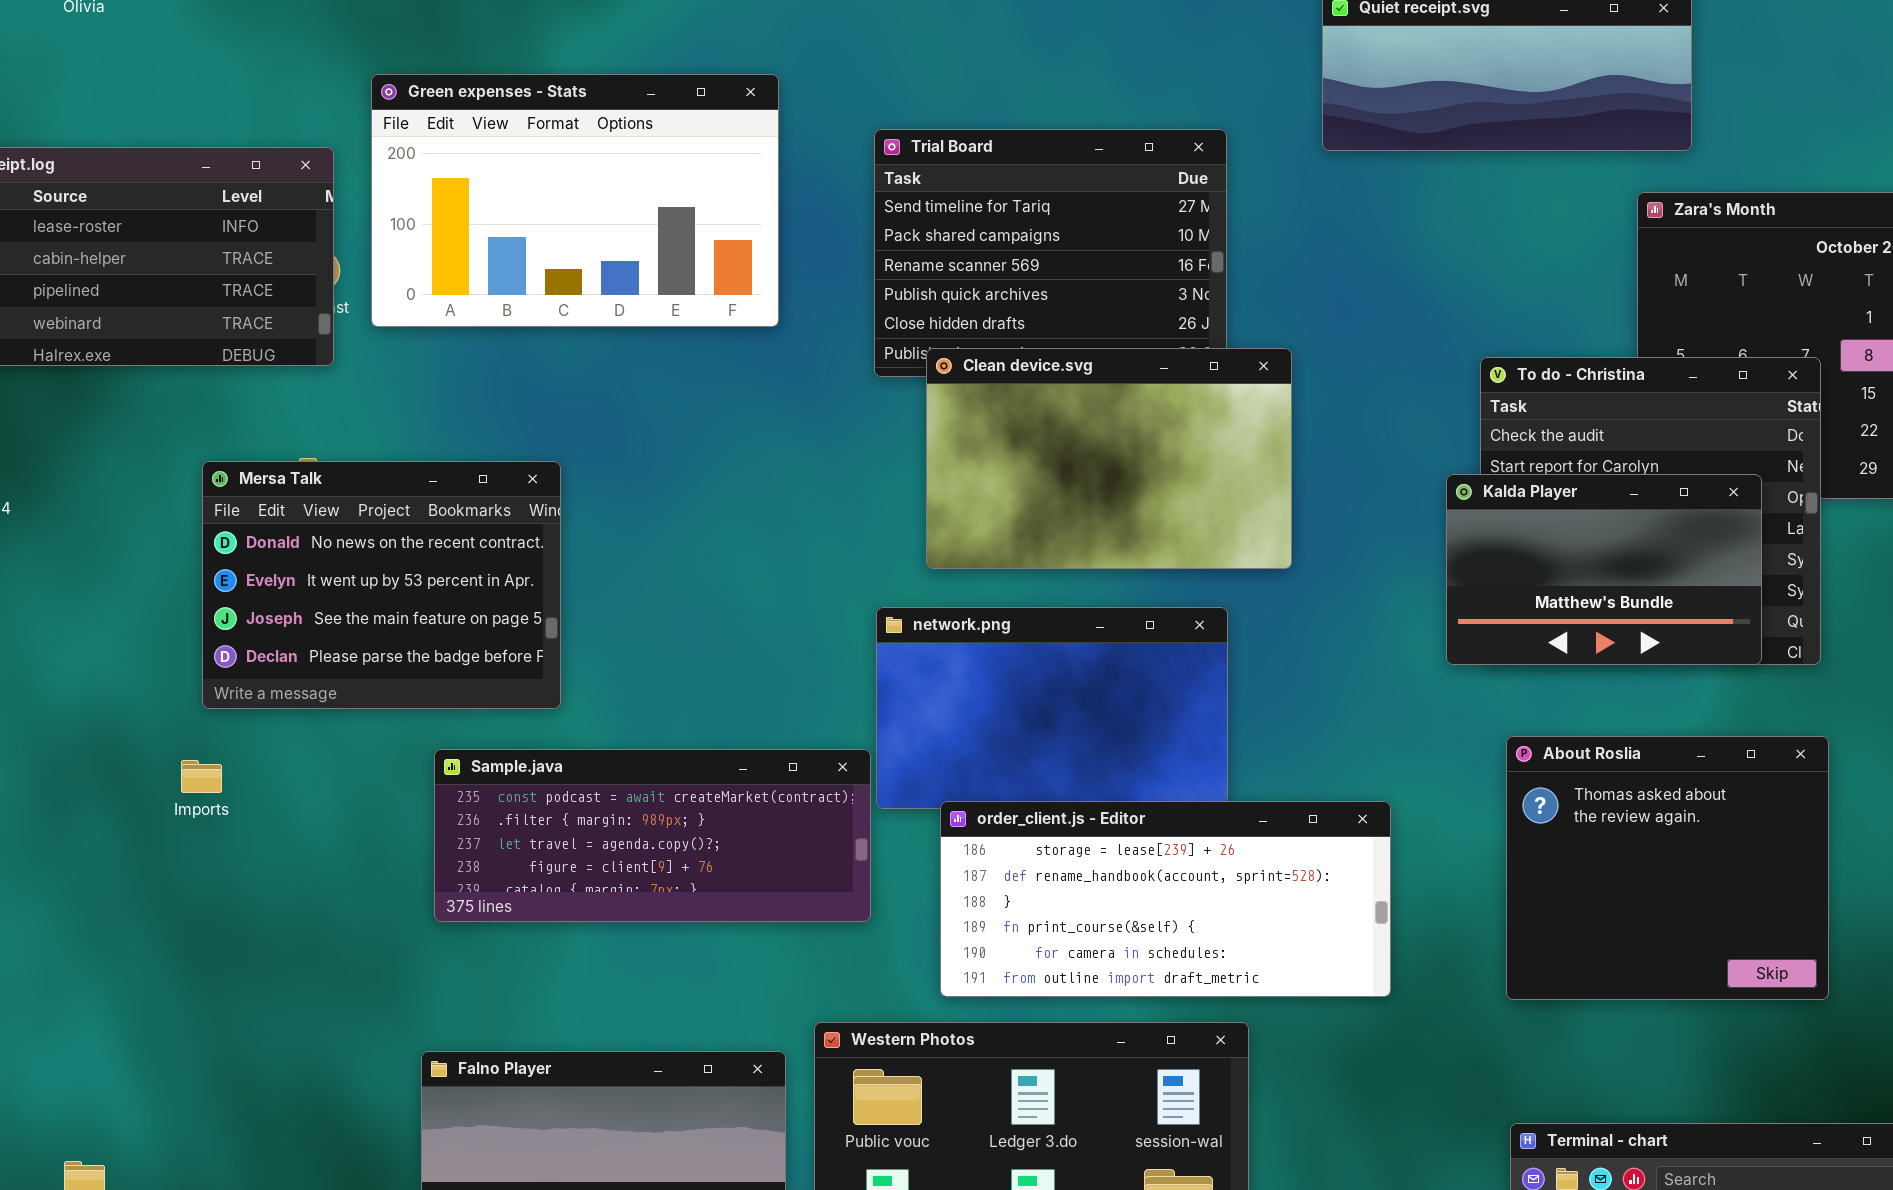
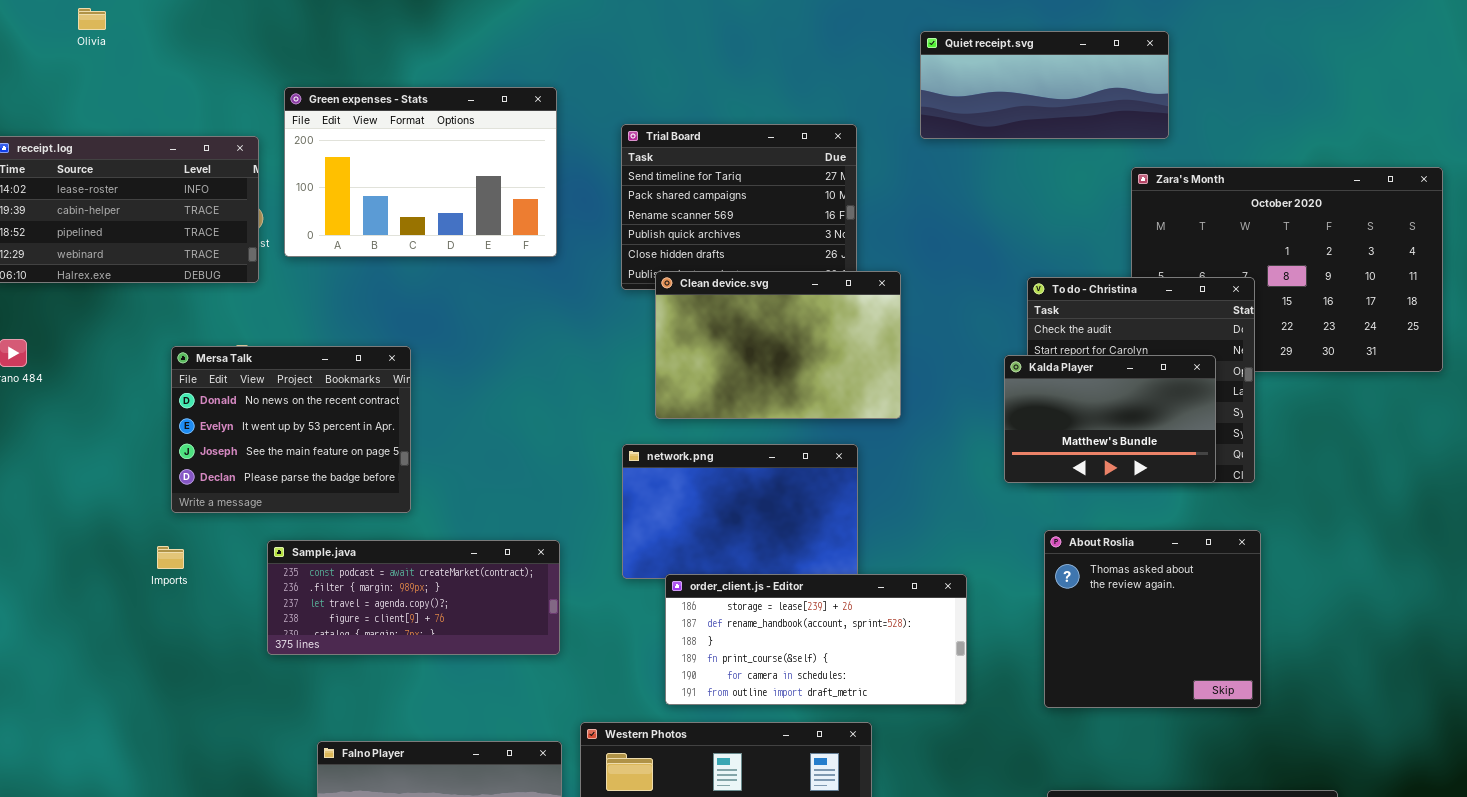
Sample.java: [434,749,871,922] -> [267,540,560,655], moved

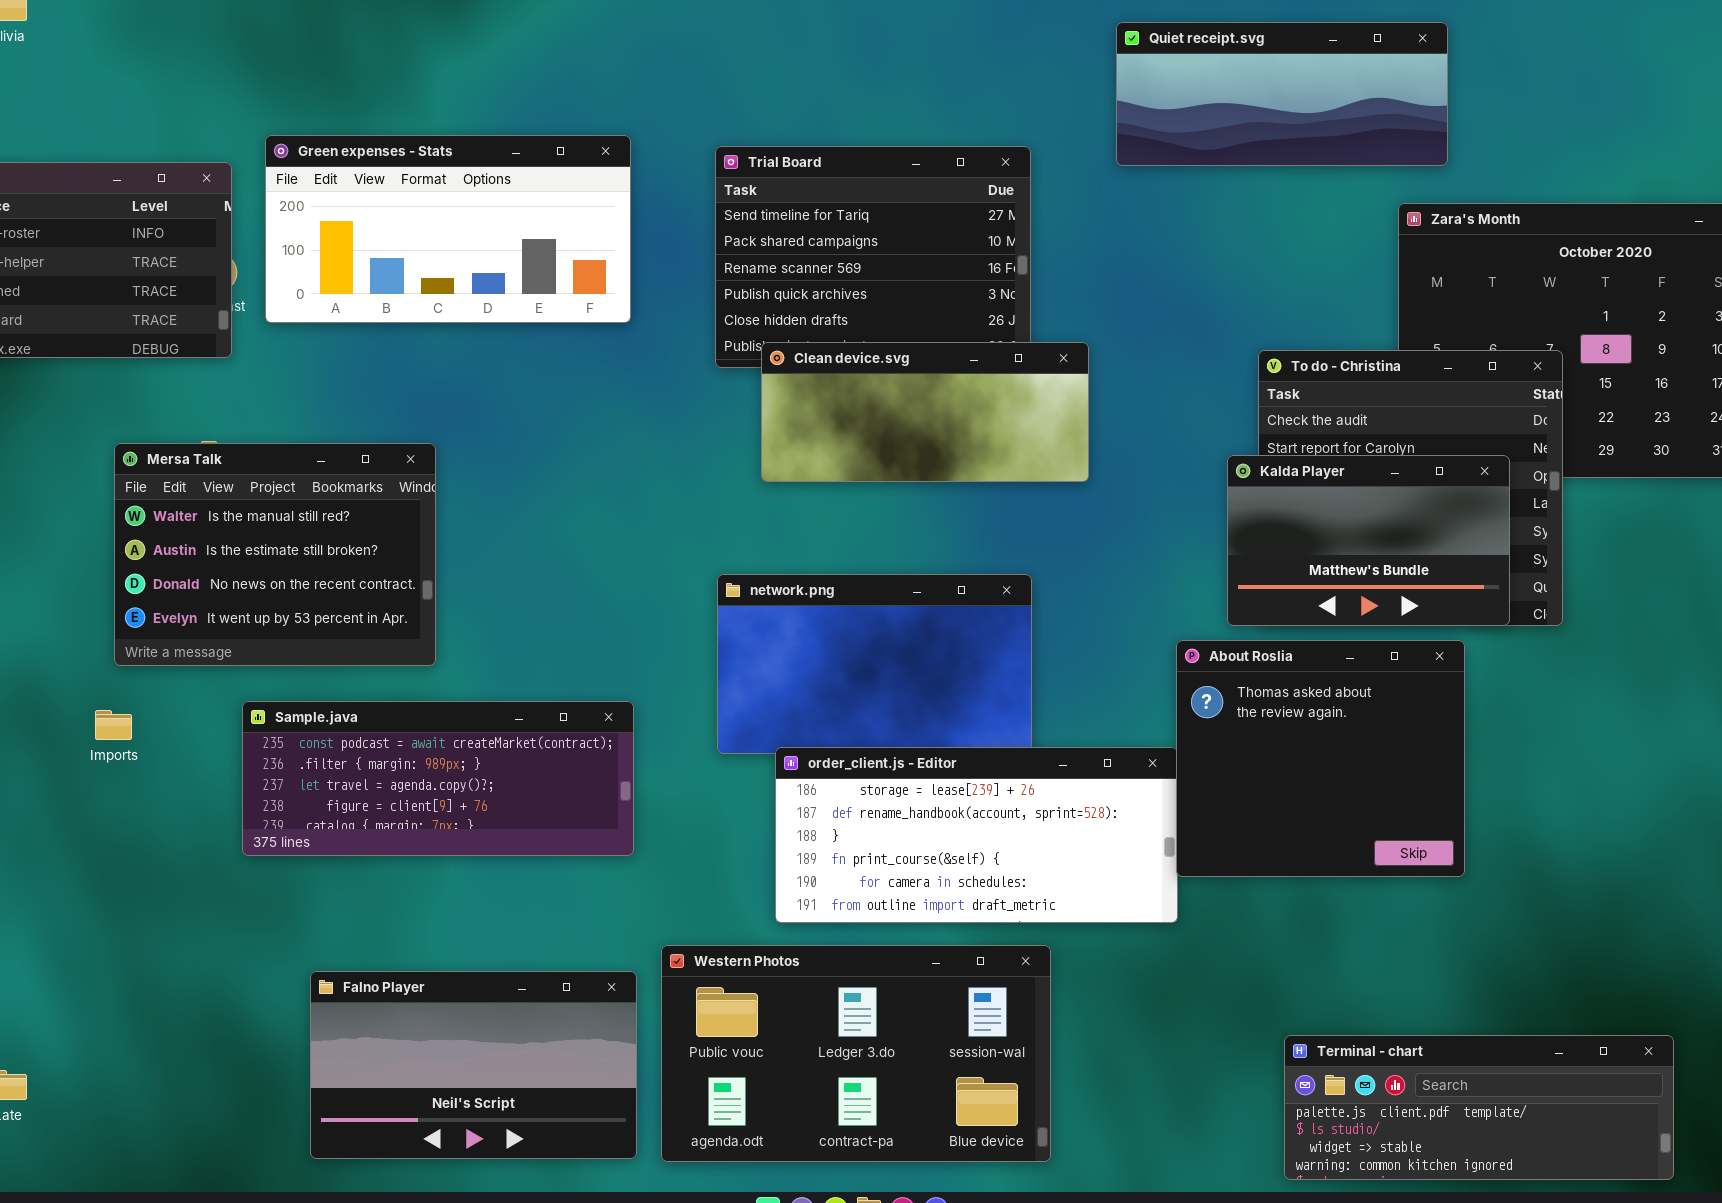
Green expenses - Stats: [284,87,557,257] -> [265,135,631,323], resized
Clean device.svg: [655,271,901,419] -> [761,342,1089,482], resized
Mersa Talk: [171,346,411,513] -> [114,443,436,666], scrolled up 2 rows
About Roslia: [1044,530,1261,708] -> [1176,640,1465,877], moved

